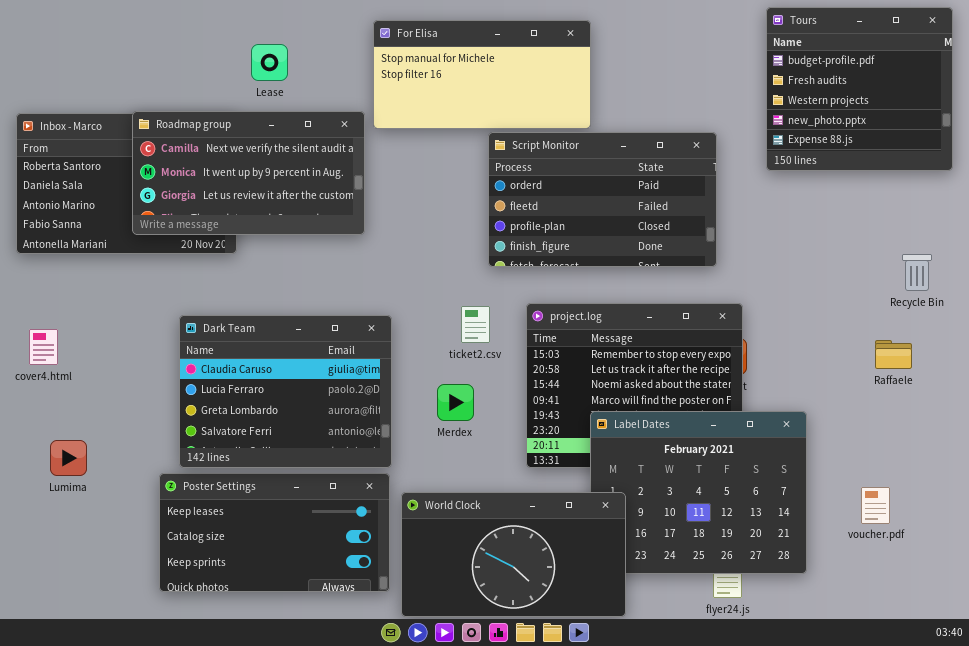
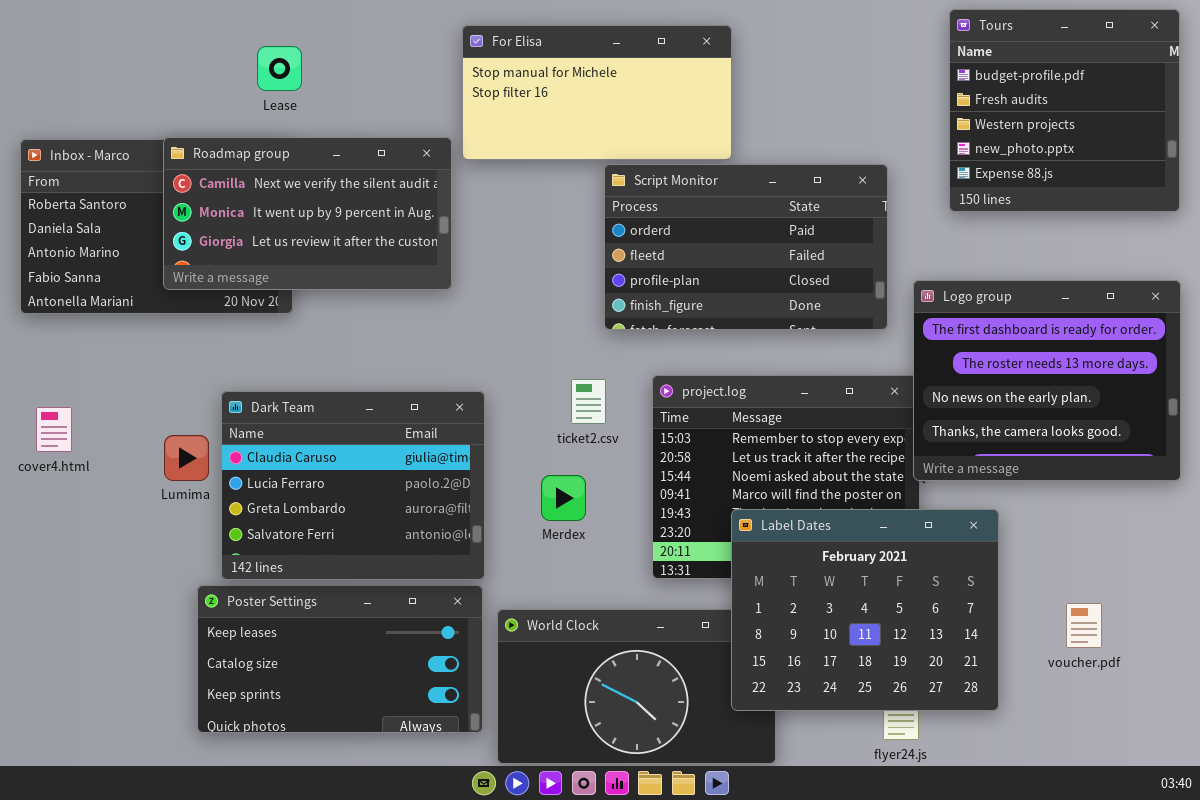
Lease: [251,44,288,81] -> [257,46,302,91], moved
Logo group: none -> [913,280,1181,481], opened
Label Dates: [590,411,807,574] -> [731,509,999,711], raised
Lumima: [50,440,87,476] -> [164,435,209,481], moved

